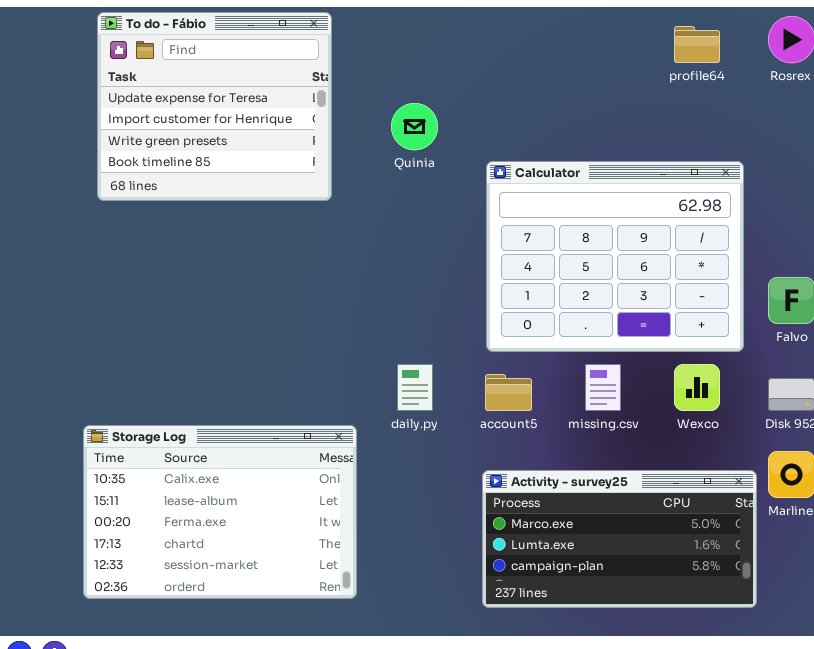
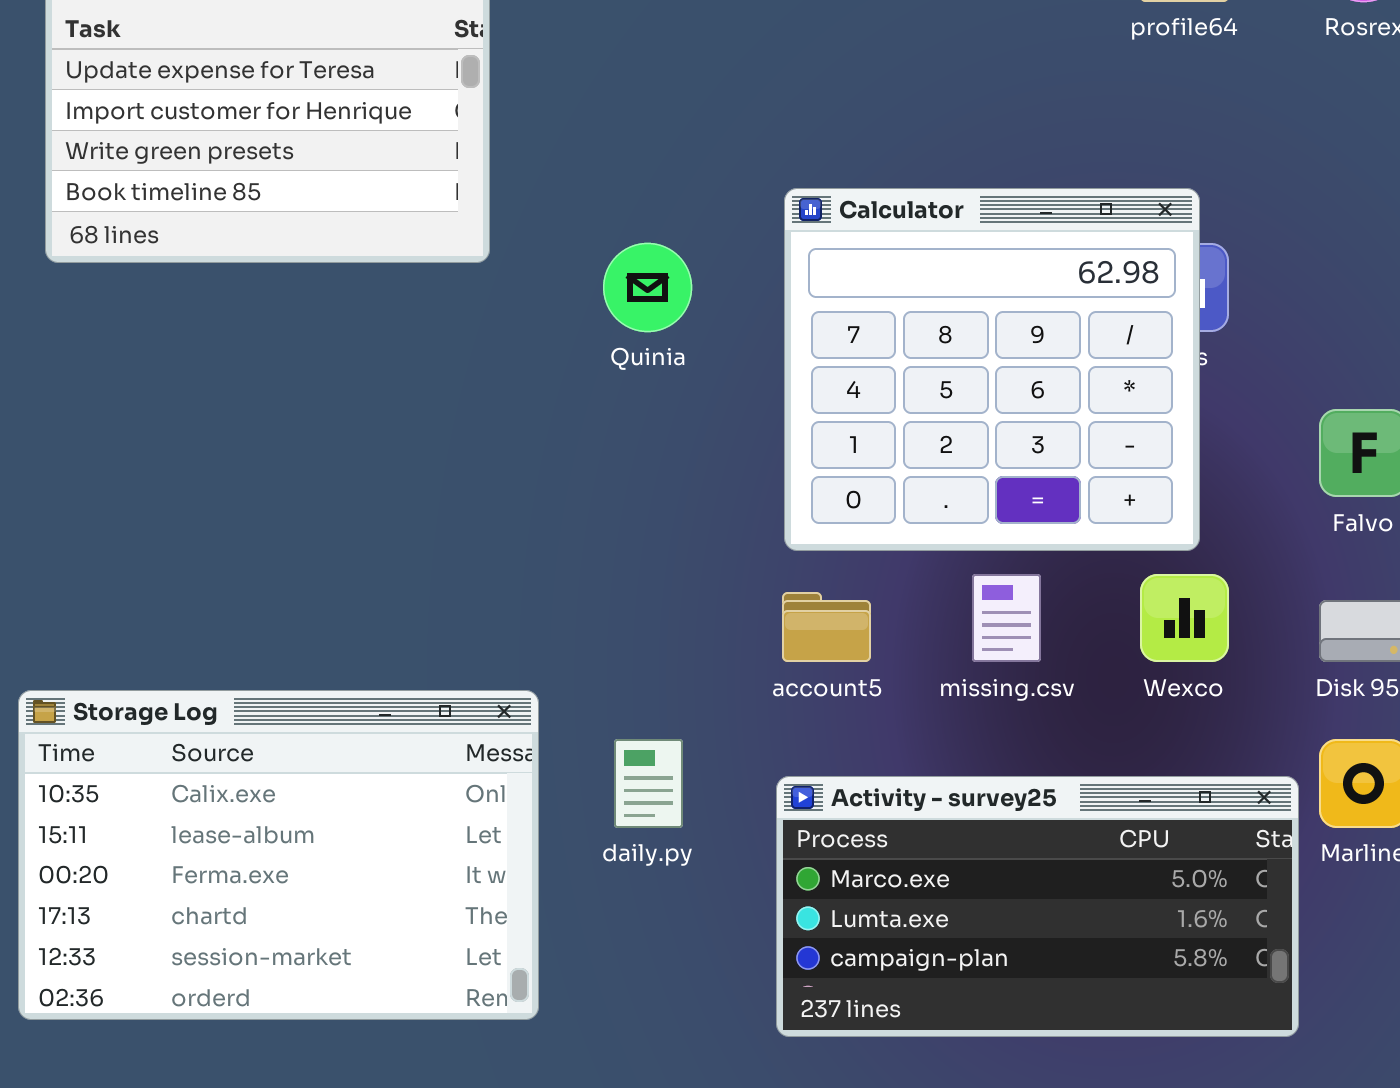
Quinia: [391,103,438,150] -> [603,243,692,332], moved
Calculator: [486,161,744,352] -> [784,188,1200,551], resized
daily.py: [397,364,433,411] -> [614,739,683,828], moved

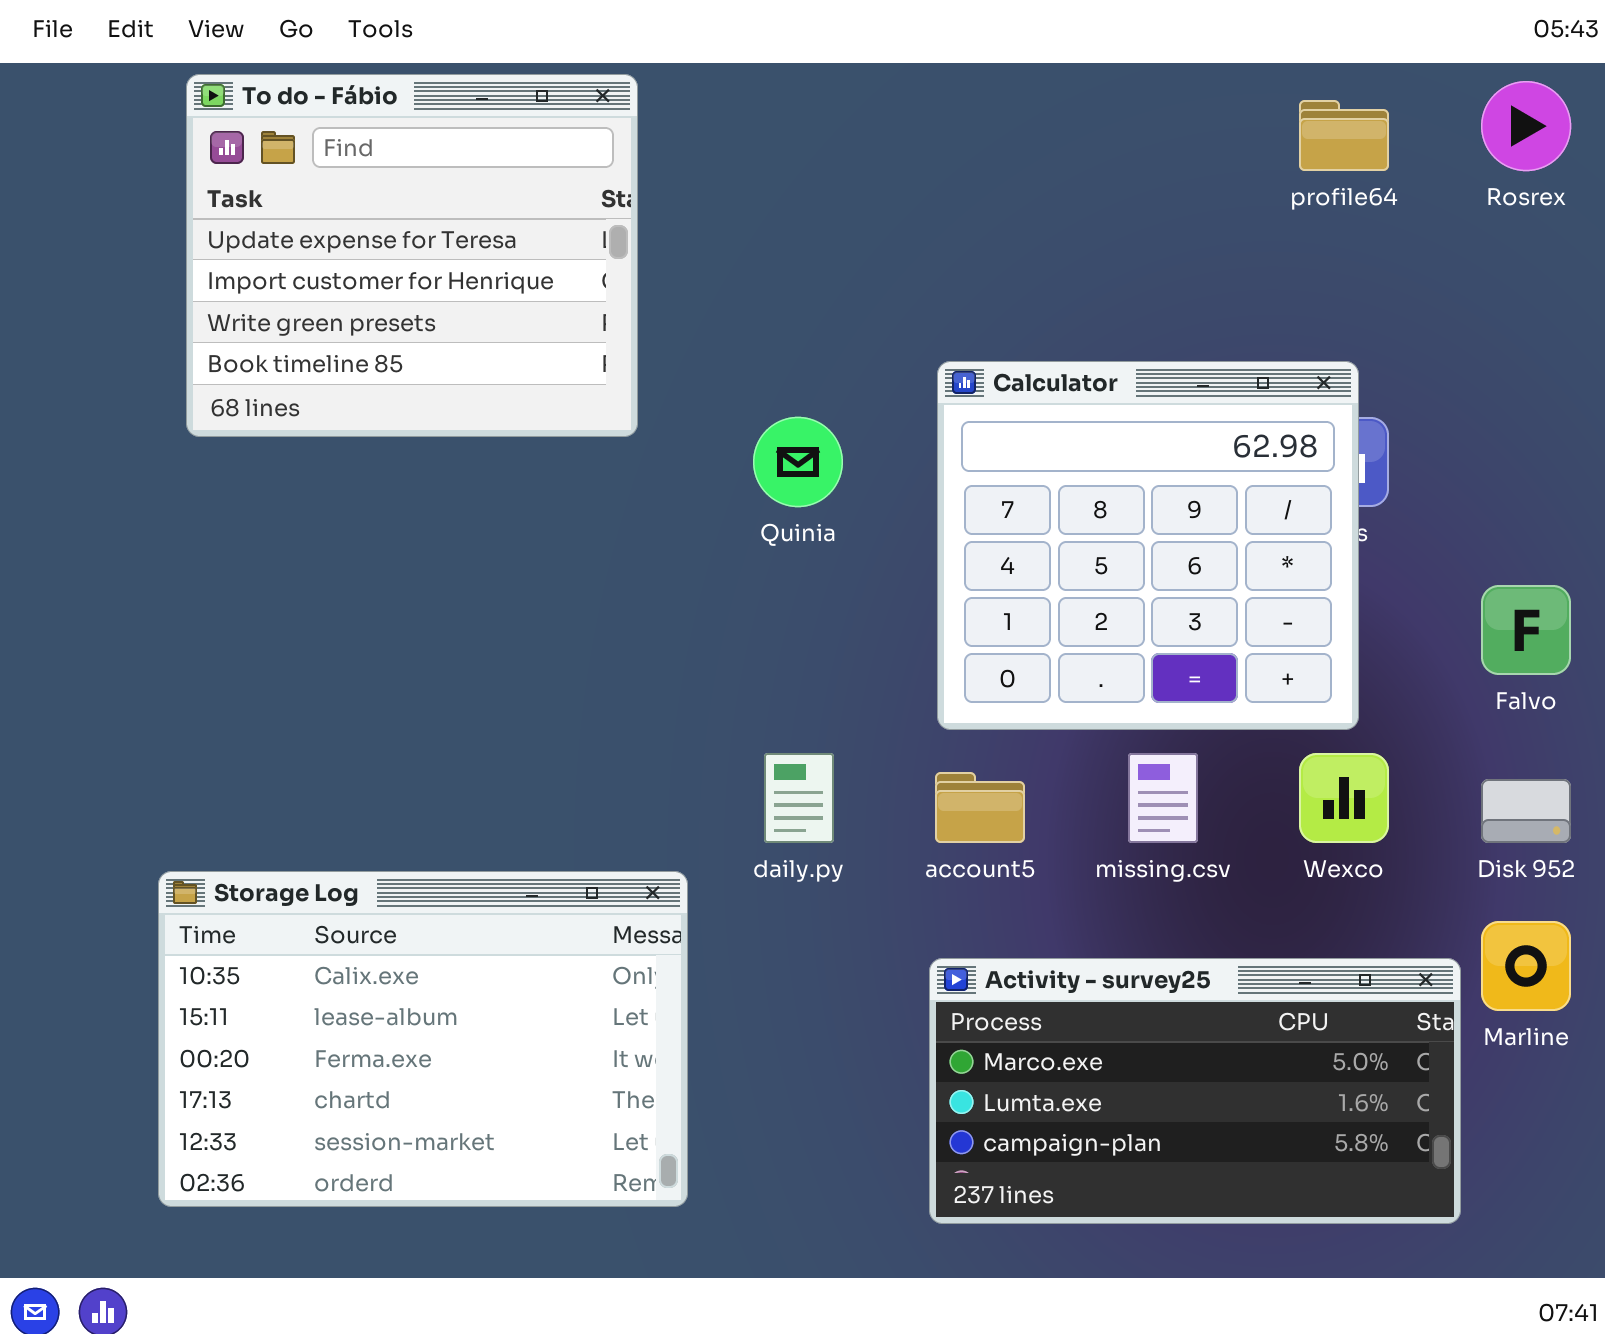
daily.py: [614,739,683,828] -> [764,753,834,843], moved

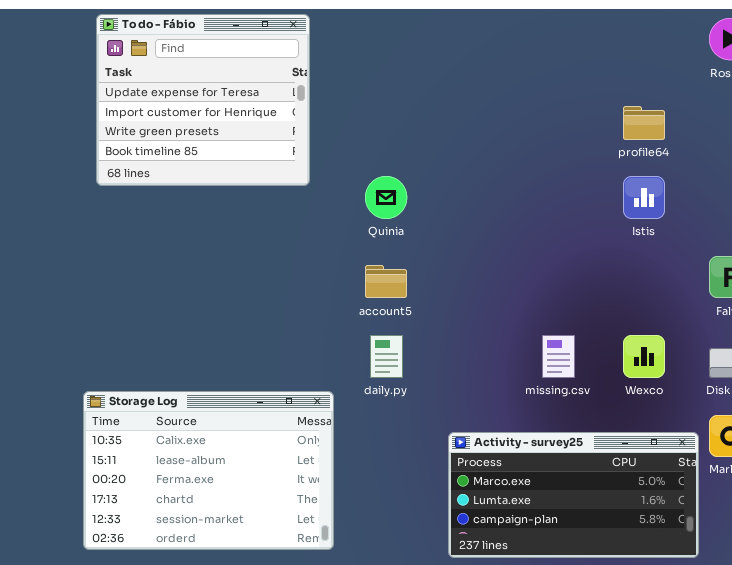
profile64: [1299,100,1389,171] -> [623,106,665,140], moved
Calculator: [937,361,1359,730] -> none, closed
account5: [935,772,1025,843] -> [365,265,407,298], moved

